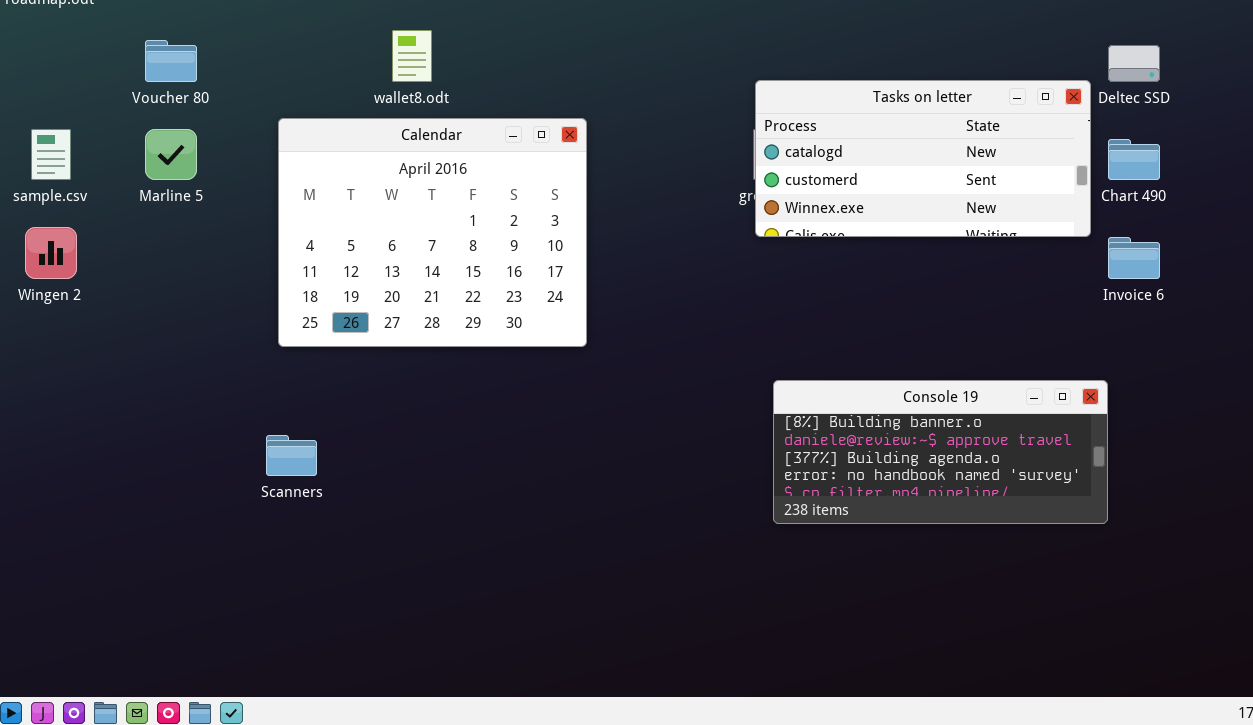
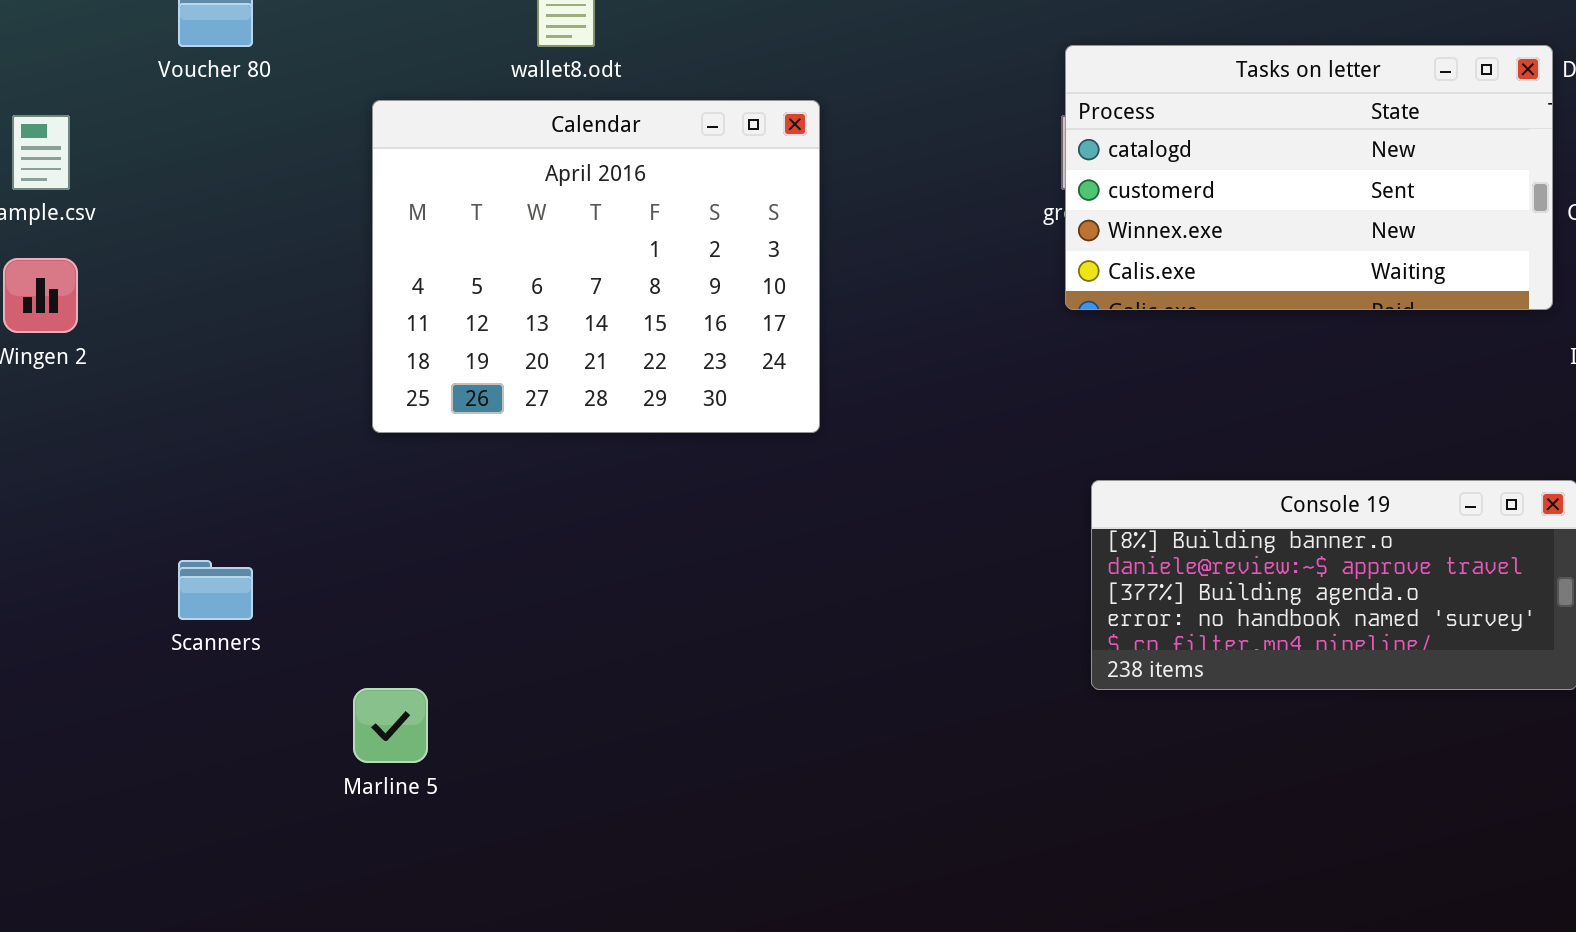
Tasks on letter: [755,80,1091,237] -> [1065,45,1553,310], resized
Marline 5: [145,129,197,180] -> [353,688,428,763], moved
Scanners: [266,435,317,476] -> [178,560,253,620], moved

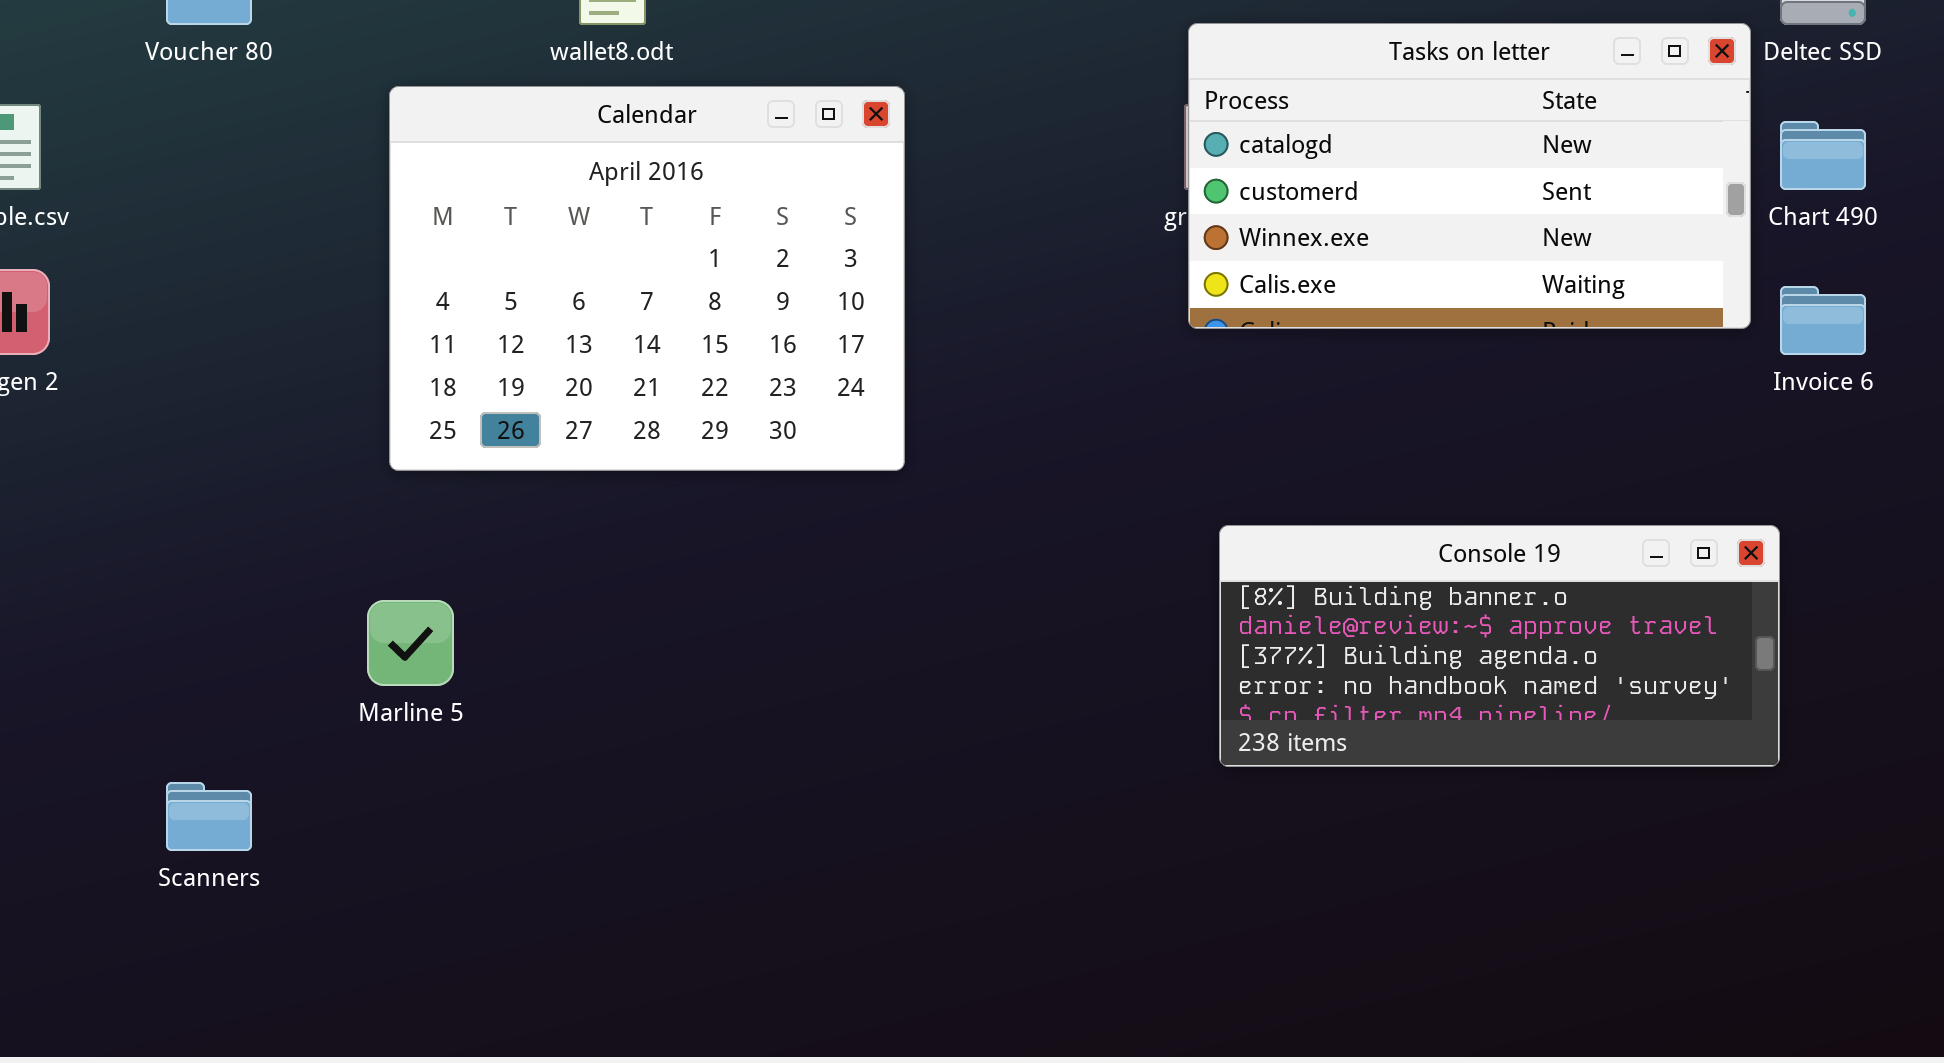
Scanners: [178,560,253,620] -> [166,782,252,851], moved
Marline 5: [353,688,428,763] -> [367,600,454,686], moved

